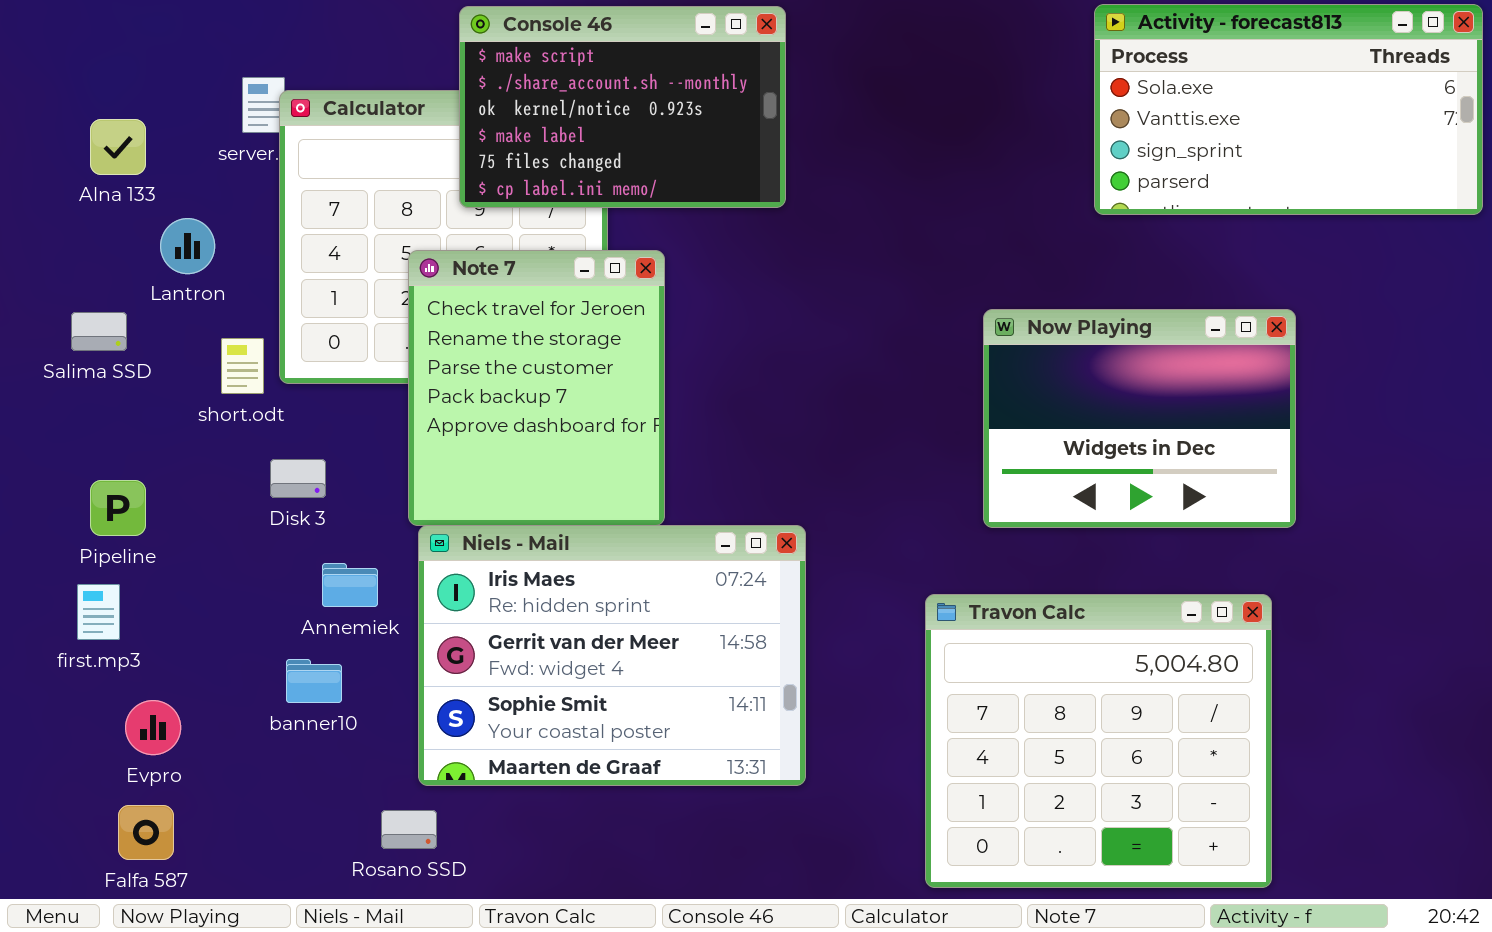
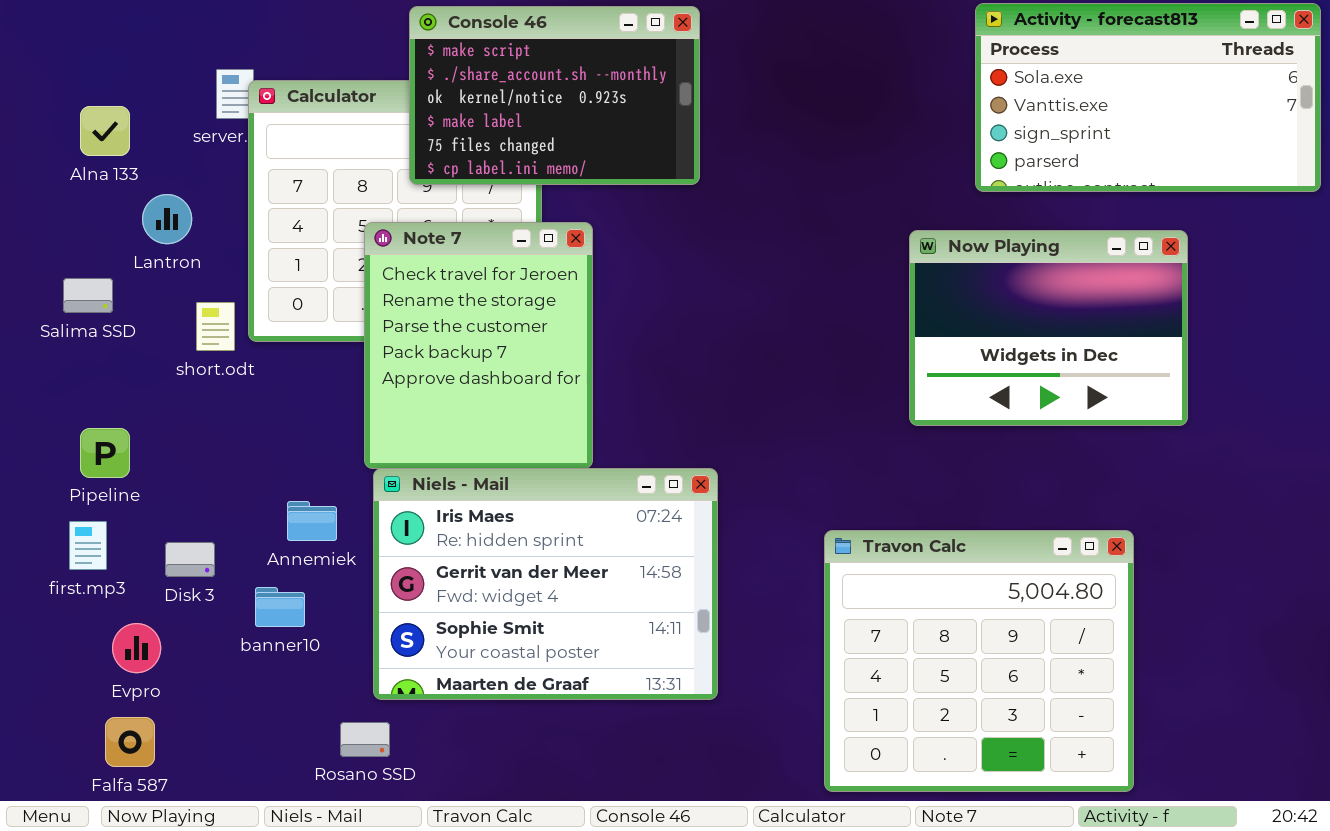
Now Playing: [983,309,1296,528] -> [909,230,1188,426], moved
Disk 3: [270,459,326,498] -> [165,542,215,577], moved

